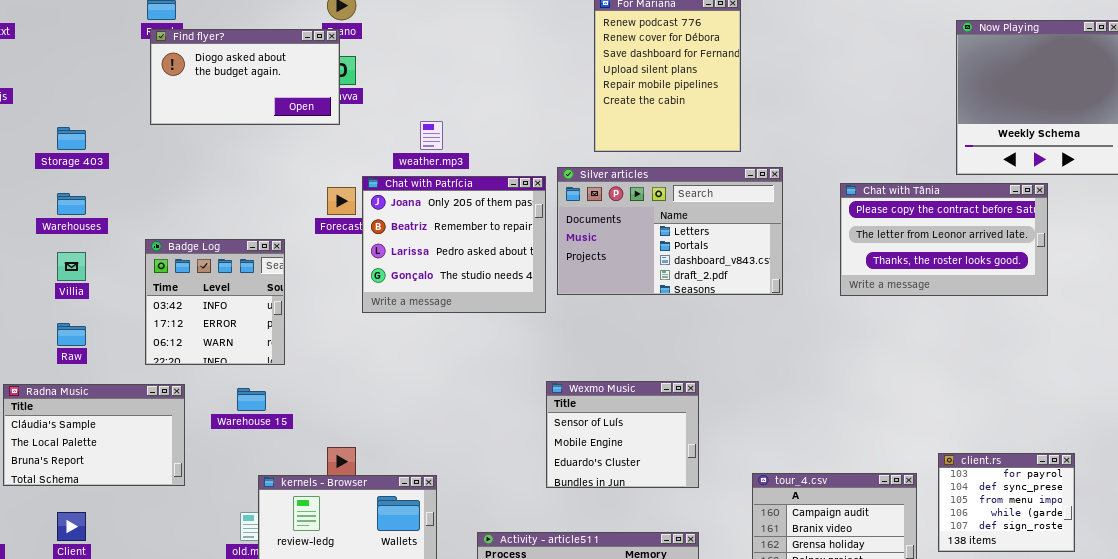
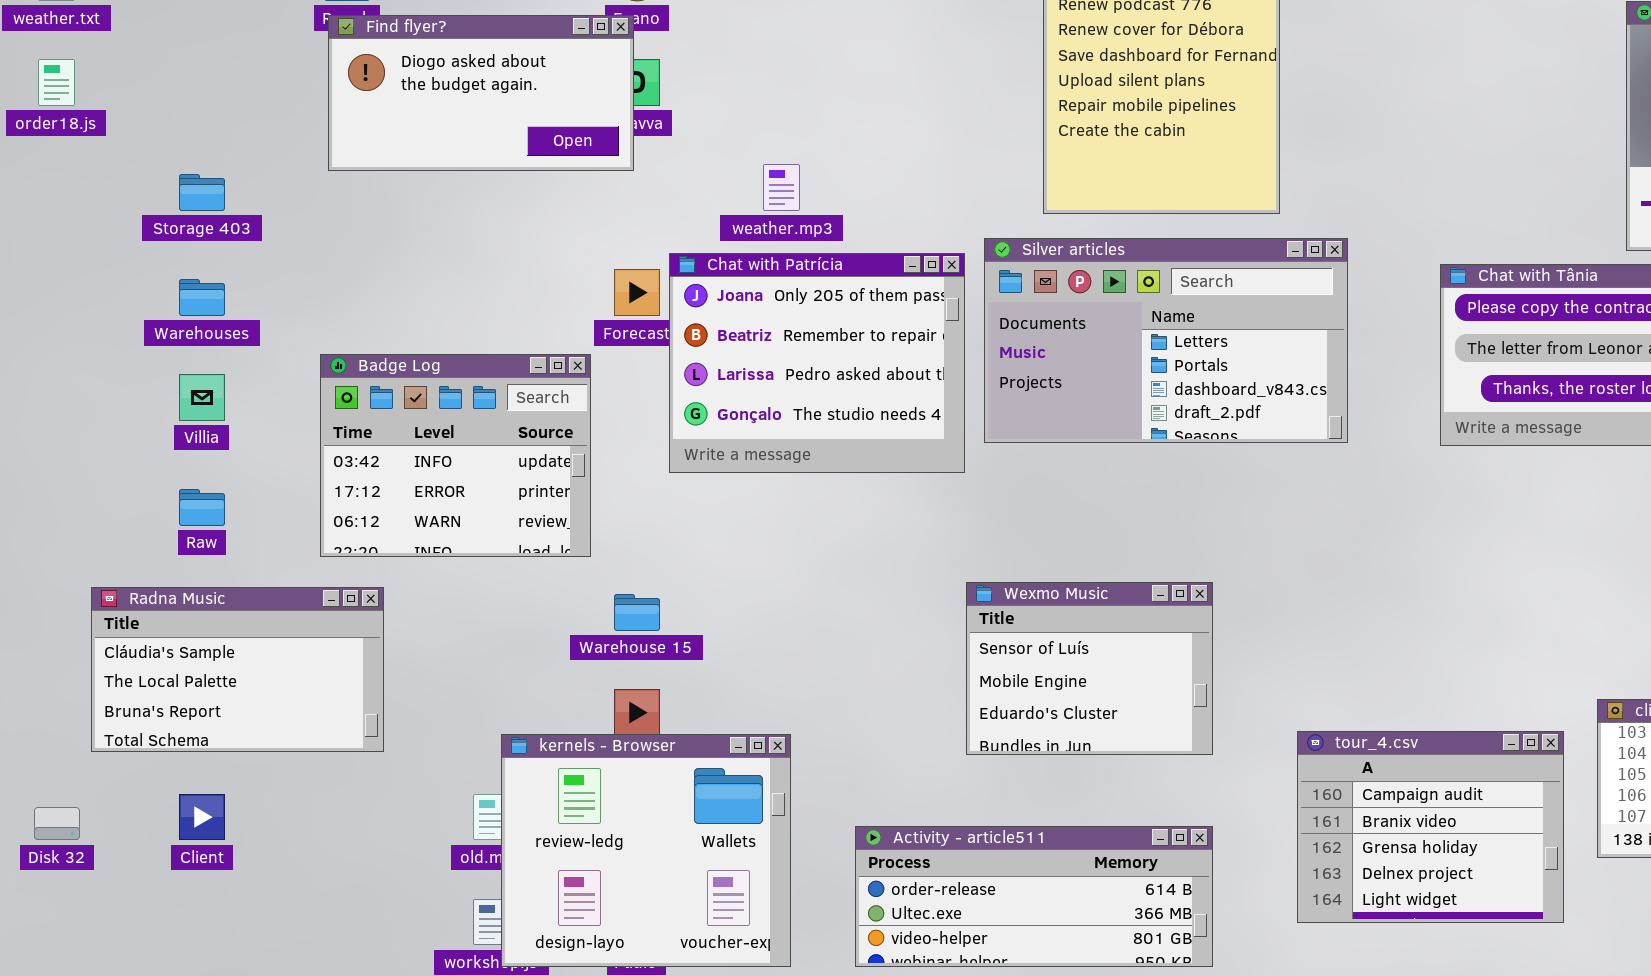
Badge Log: [145,239,285,365] -> [320,354,591,557], resized
Warehouse 15: [237,388,266,411] -> [614,594,660,631], moved

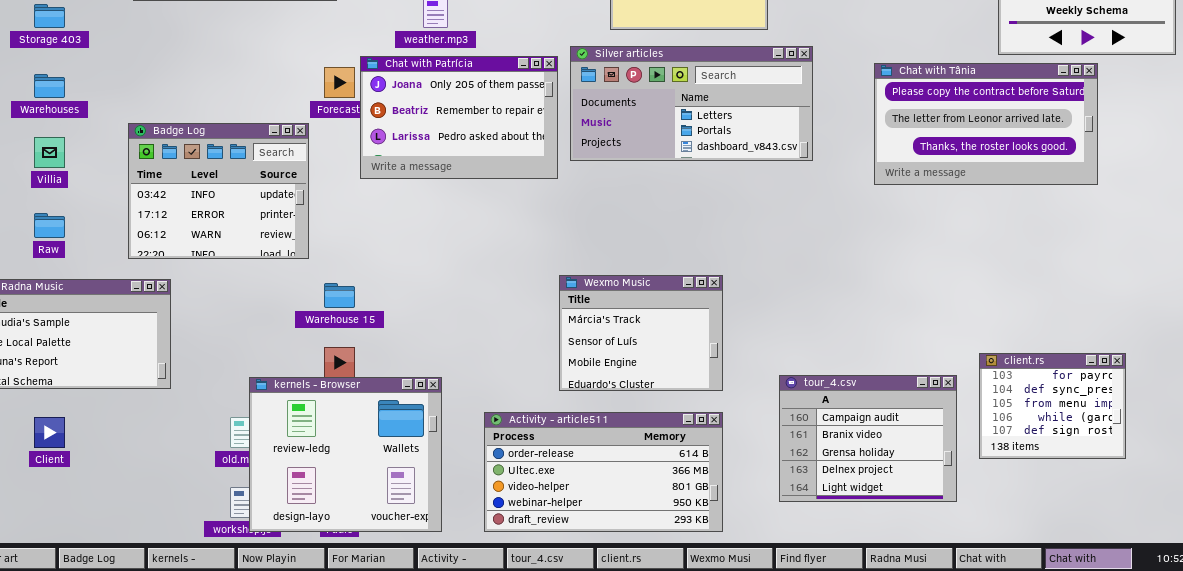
Silver articles: [984,238,1348,443] -> [570,46,813,161], resized
Chat with Patrícia: [669,253,965,473] -> [360,56,558,179], resized
Wexmo Music: [966,582,1213,755] -> [559,275,723,391], scrolled up 1 row
Activity - article511: [855,826,1213,967] -> [484,412,723,532], resized

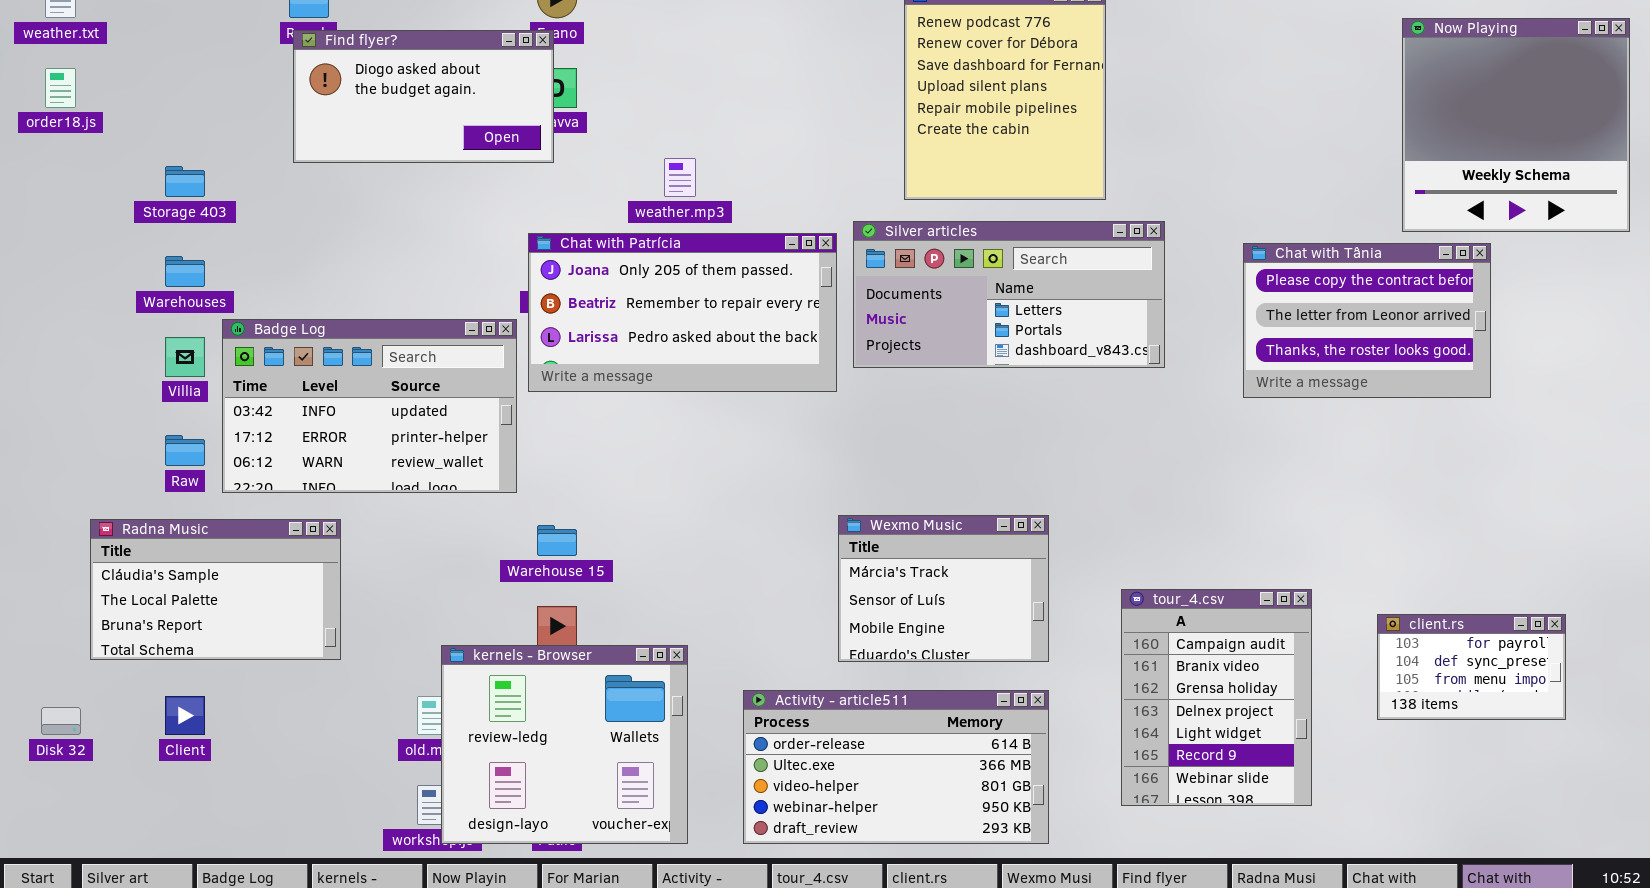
Chat with Patrícia: [360,56,558,179] -> [528,233,837,392], resized
Chat with Tânia: [874,63,1098,185] -> [1243,243,1491,398], resized
Badge Log: [128,123,309,259] -> [222,319,517,493], resized
client.rs: [979,353,1126,459] -> [1377,614,1566,720], resized
tour_4.csv: [779,375,957,502] -> [1121,589,1312,806], resized

